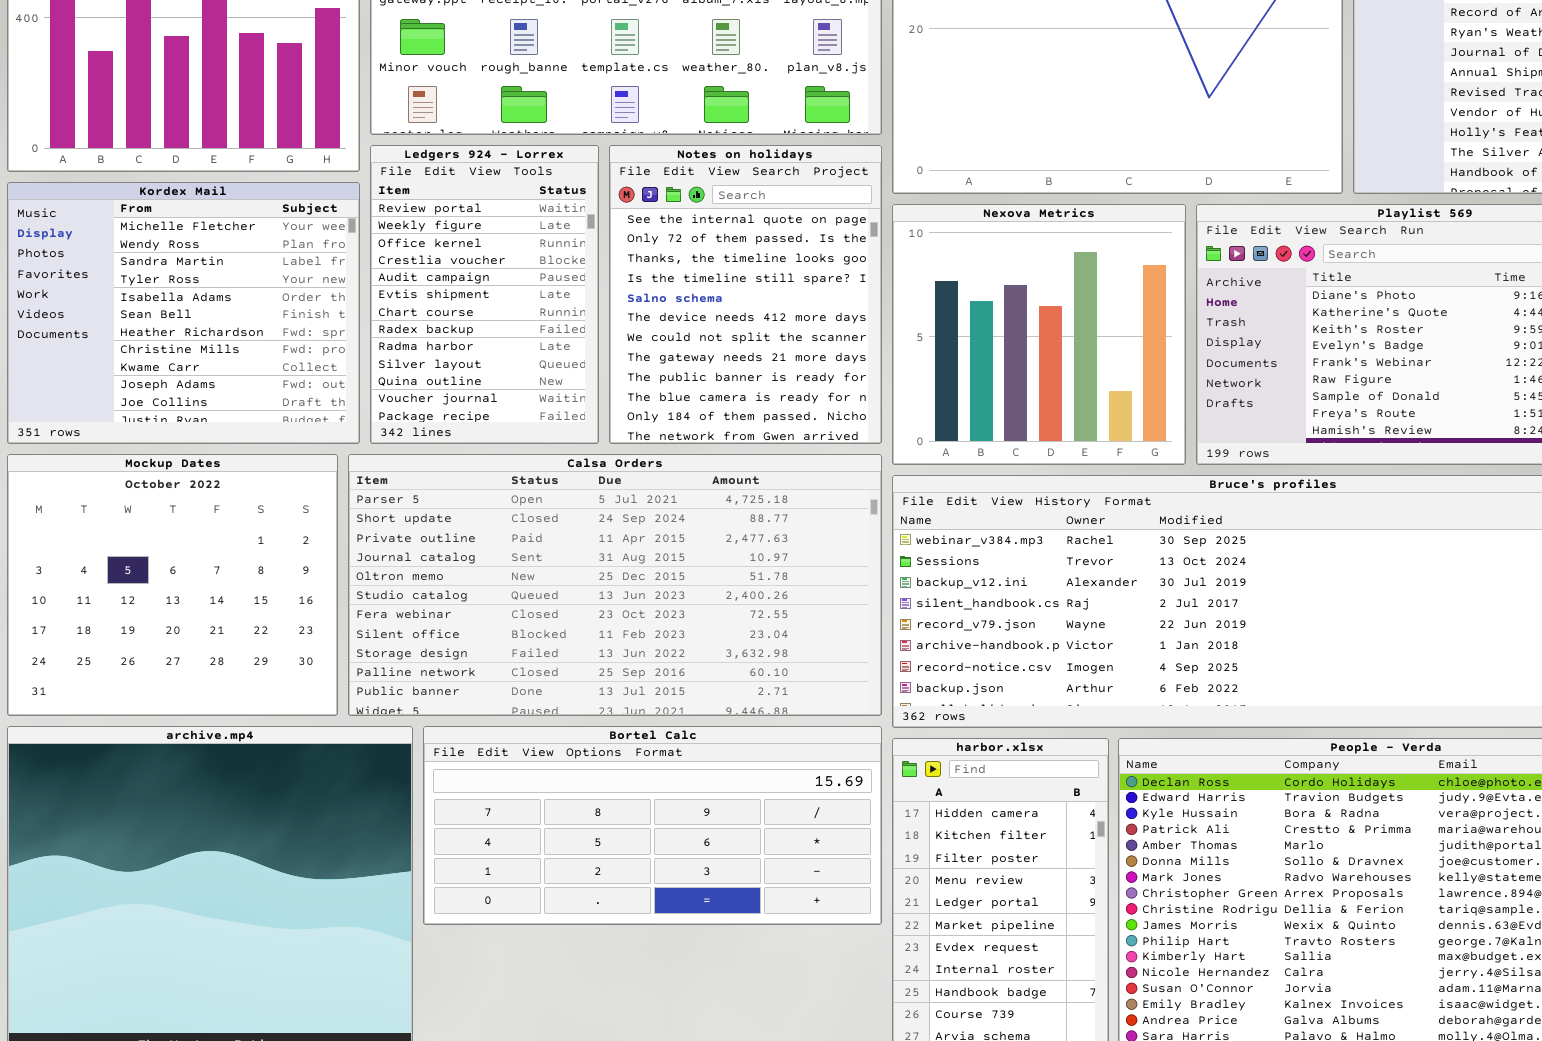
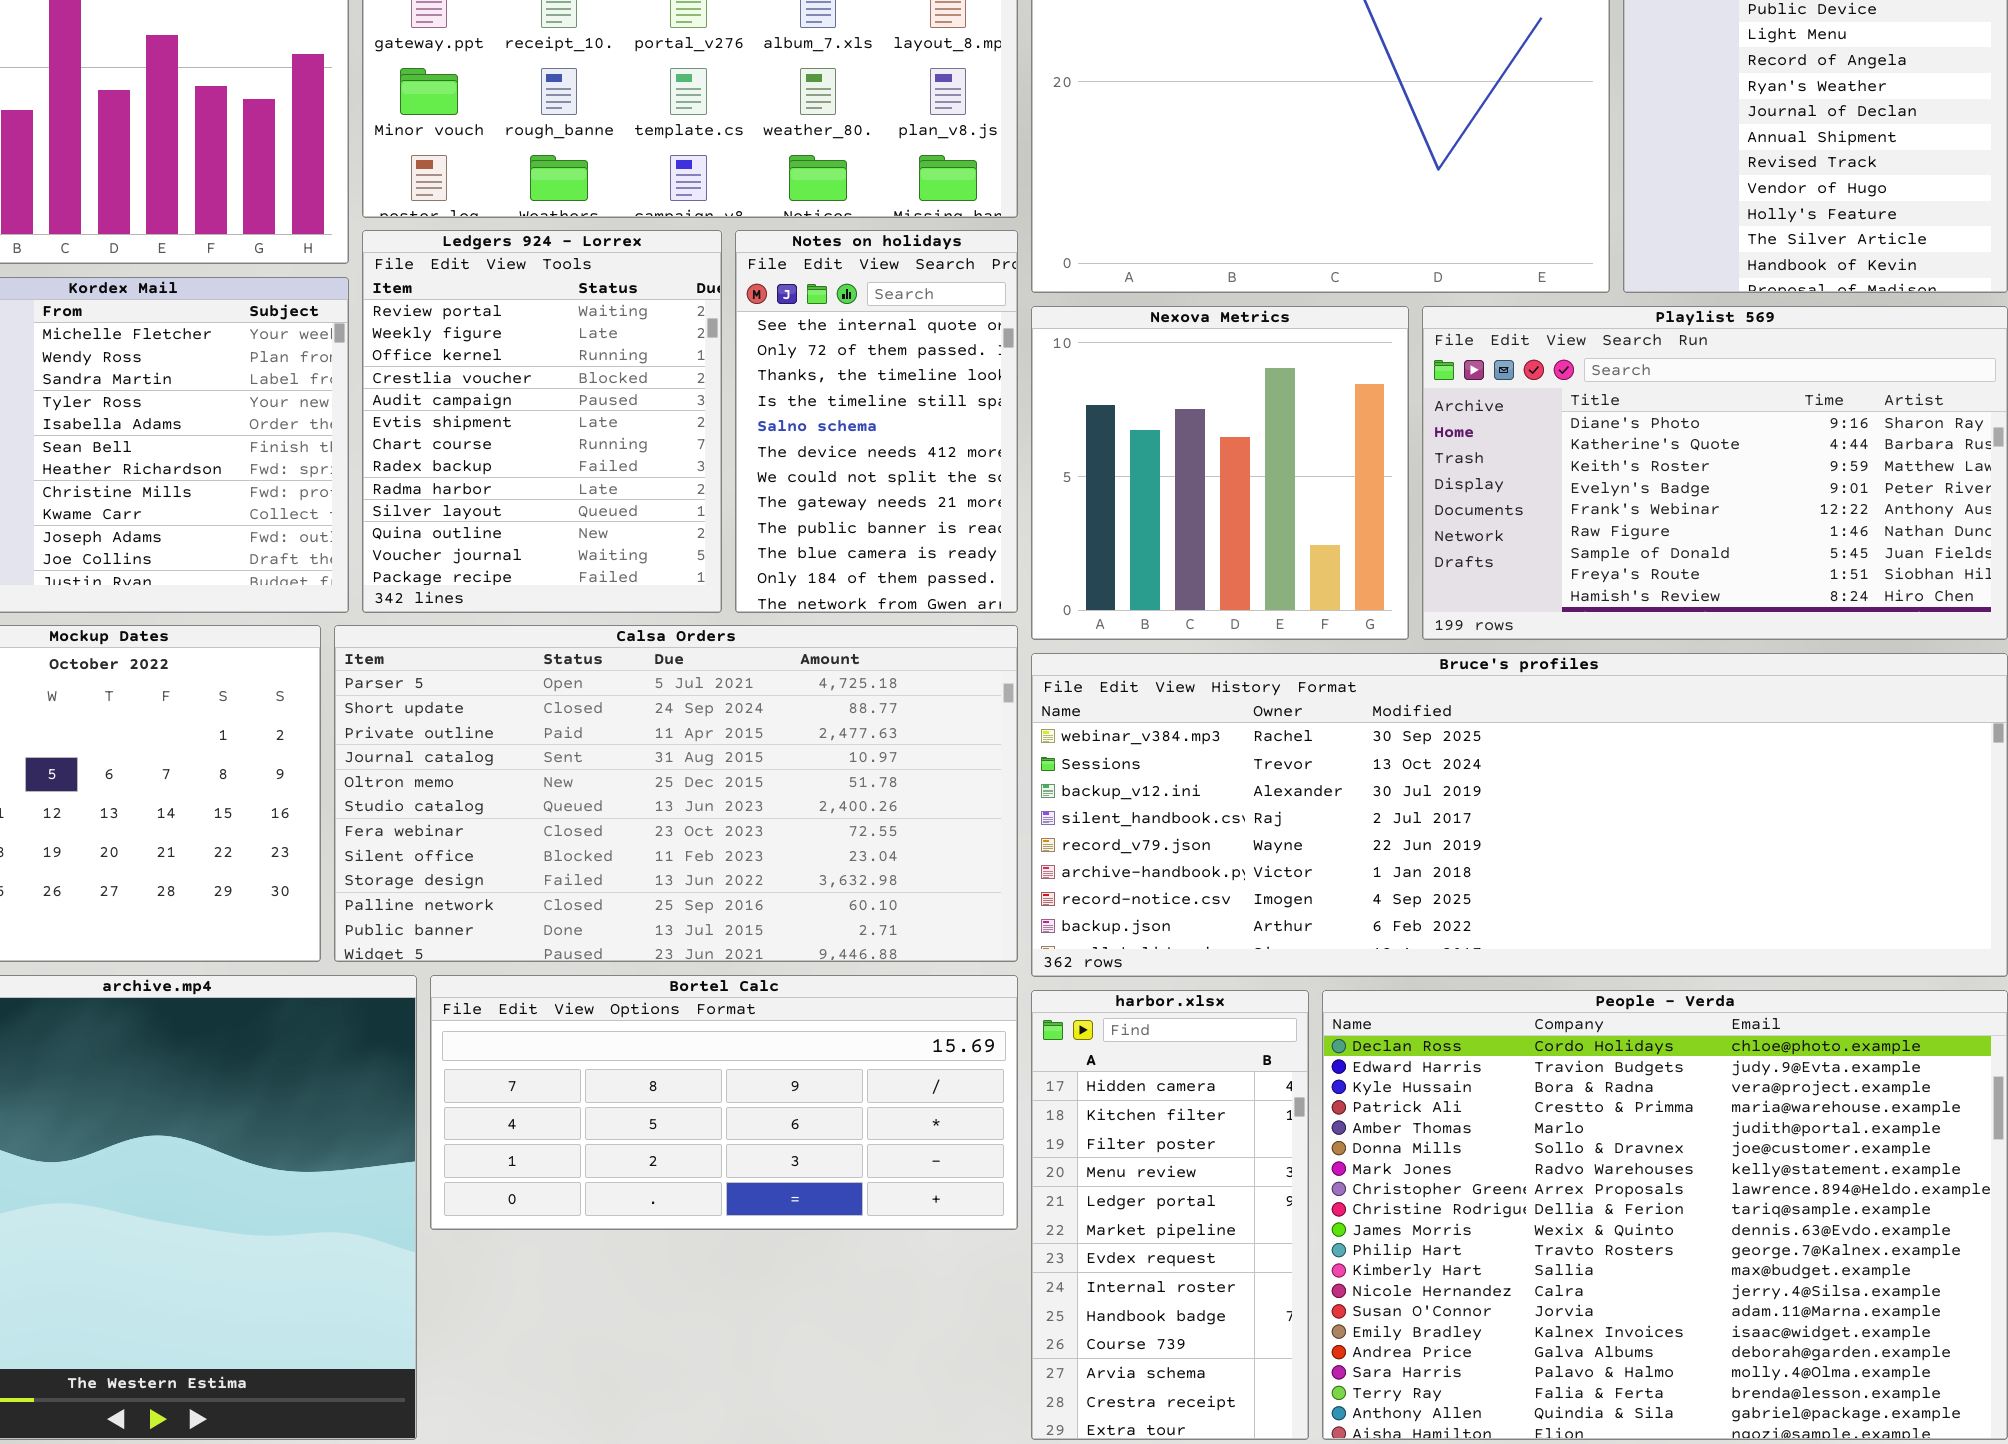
Ledgers 924 - Lorrex: [370,145,599,444] -> [362,230,722,613], resized
Notes on holidays: [609,145,882,444] -> [735,230,1018,613], resized

